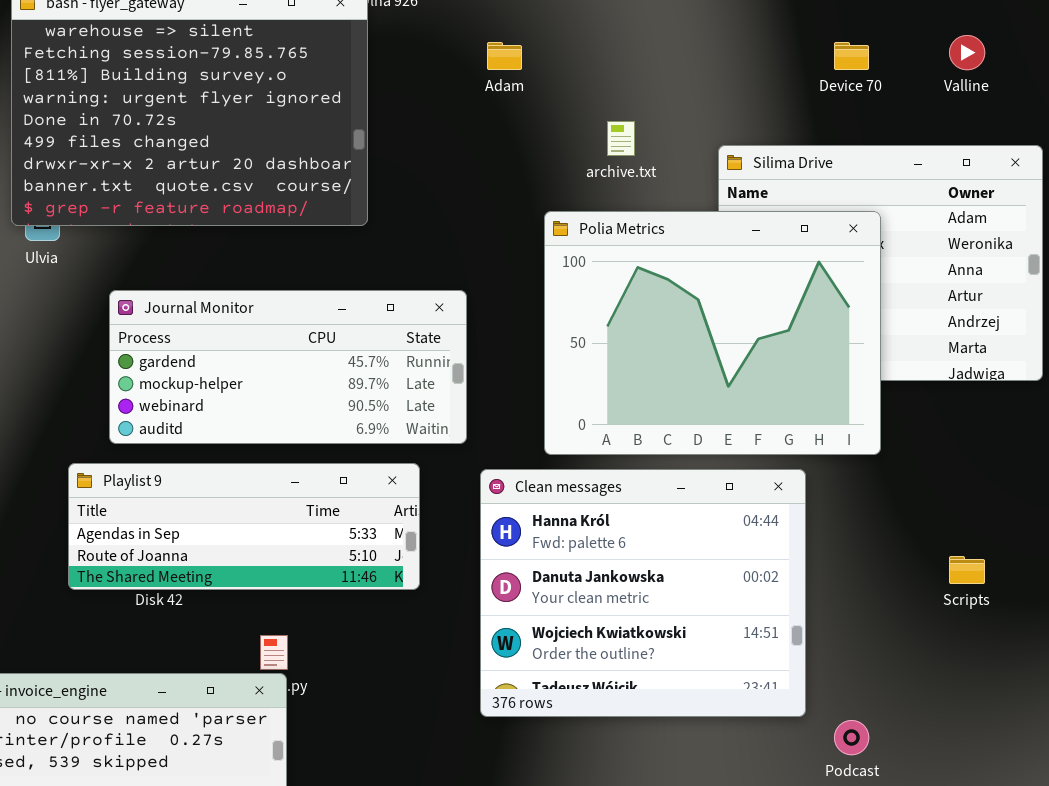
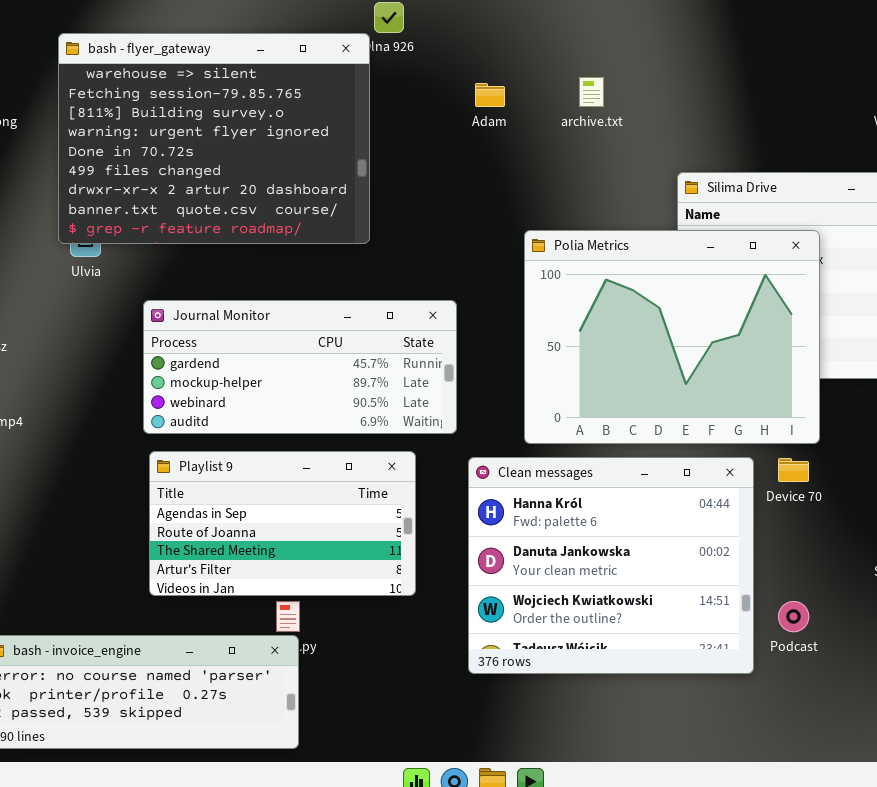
Device 70: [834,42,869,70] -> [778,458,809,482], moved
archive.txt: [607,121,635,156] -> [579,77,604,107], moved
Playlist 9: [68,463,420,590] -> [149,451,416,596], resized
Podcast: [834,720,869,755] -> [778,601,809,632], moved

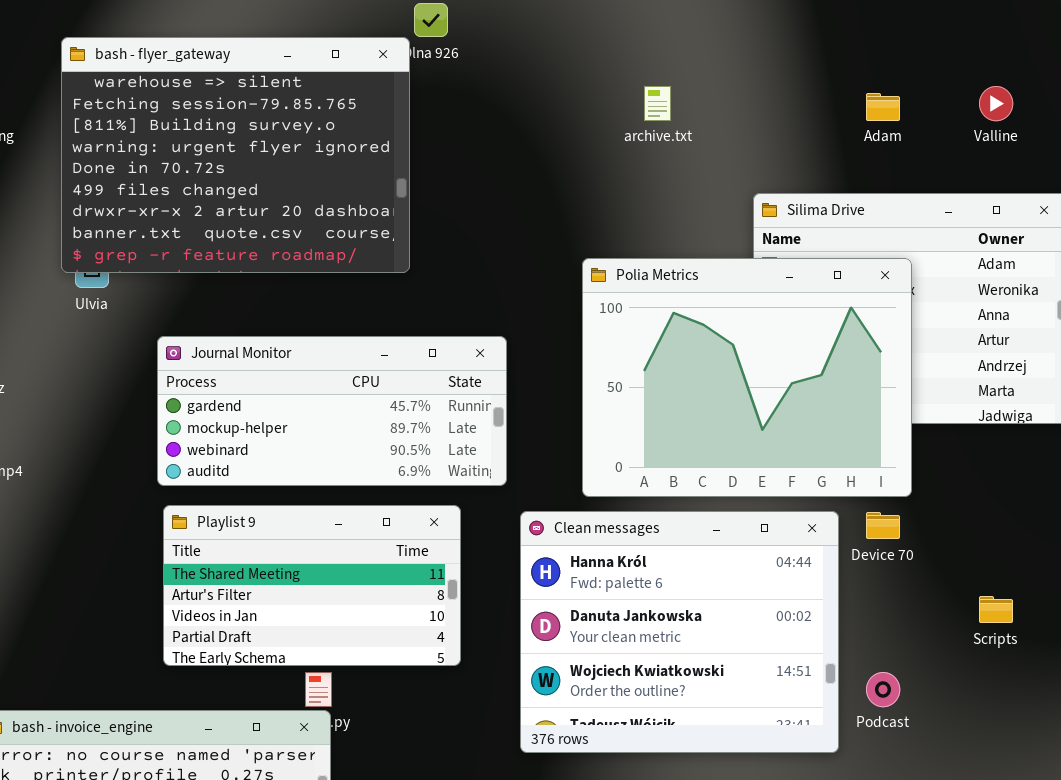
Adam: [475,83,505,107] -> [866,93,900,121], moved
Playlist 9: [149,451,416,596] -> [163,505,461,666], scrolled down 2 rows

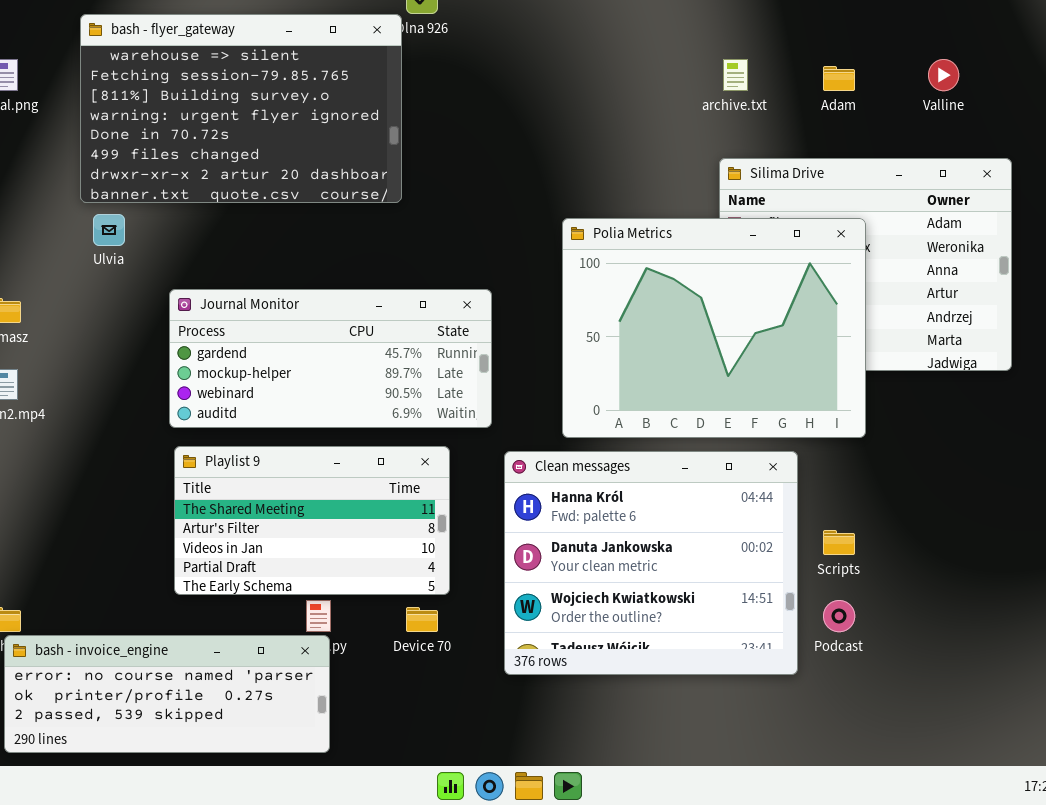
bash - flyer_gateway: [61,37,410,273] -> [80,14,402,203], resized
archive.txt: [644,86,671,121] -> [723,59,748,91], moved
Device 70: [866,512,900,539] -> [406,607,438,632], moved
Scripts: [979,596,1013,623] -> [823,530,855,555], moved

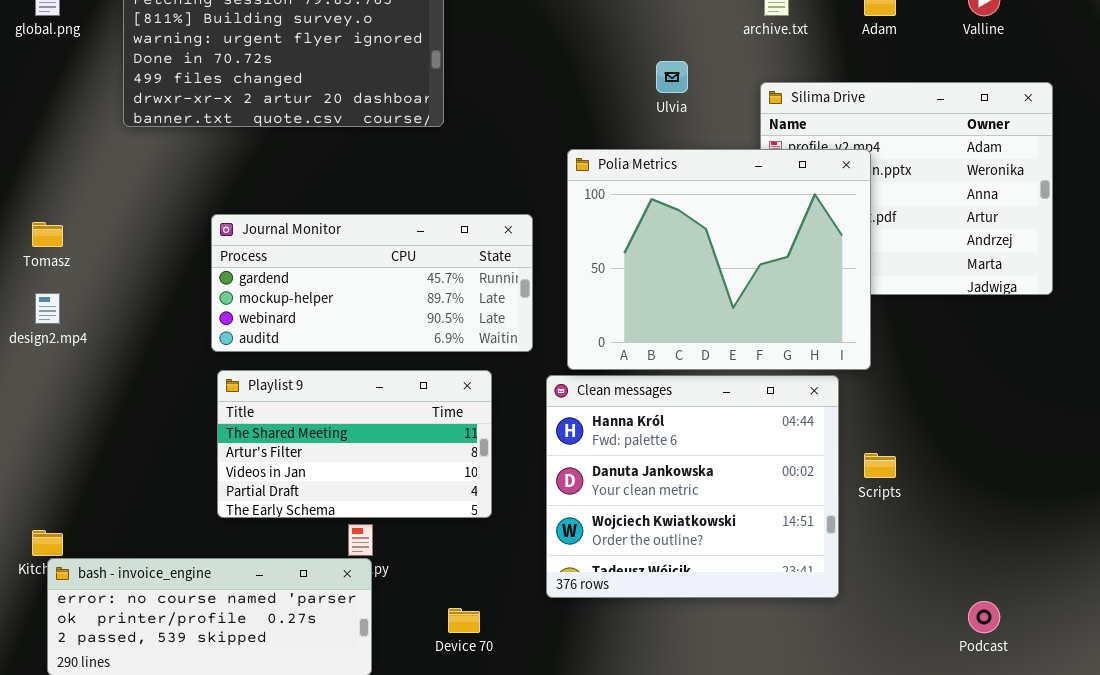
Ulvia: [93,214,125,246] -> [656,61,688,93], moved
Polia Metrics: [562,218,866,438] -> [567,149,871,370], moved
Podcast: [823,600,855,632] -> [968,601,1000,633], moved
Device 70: [406,607,438,632] -> [448,608,480,633], moved

